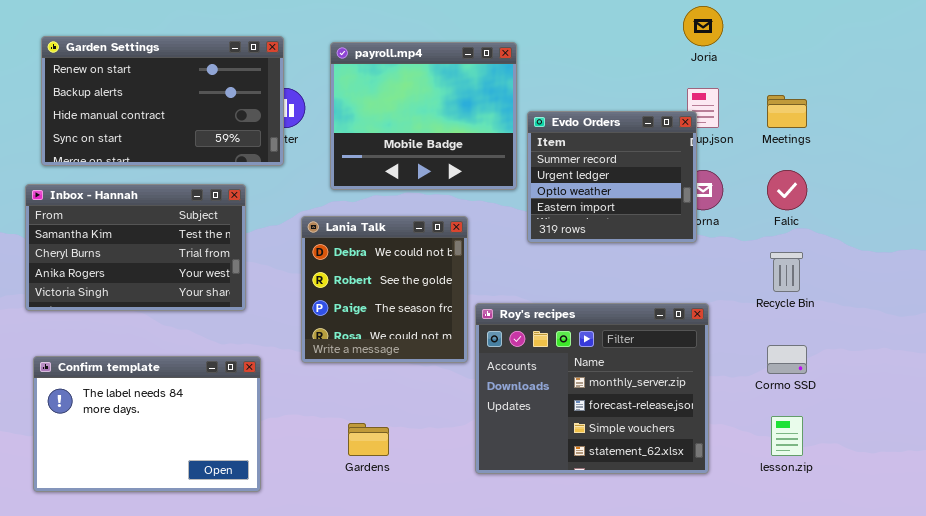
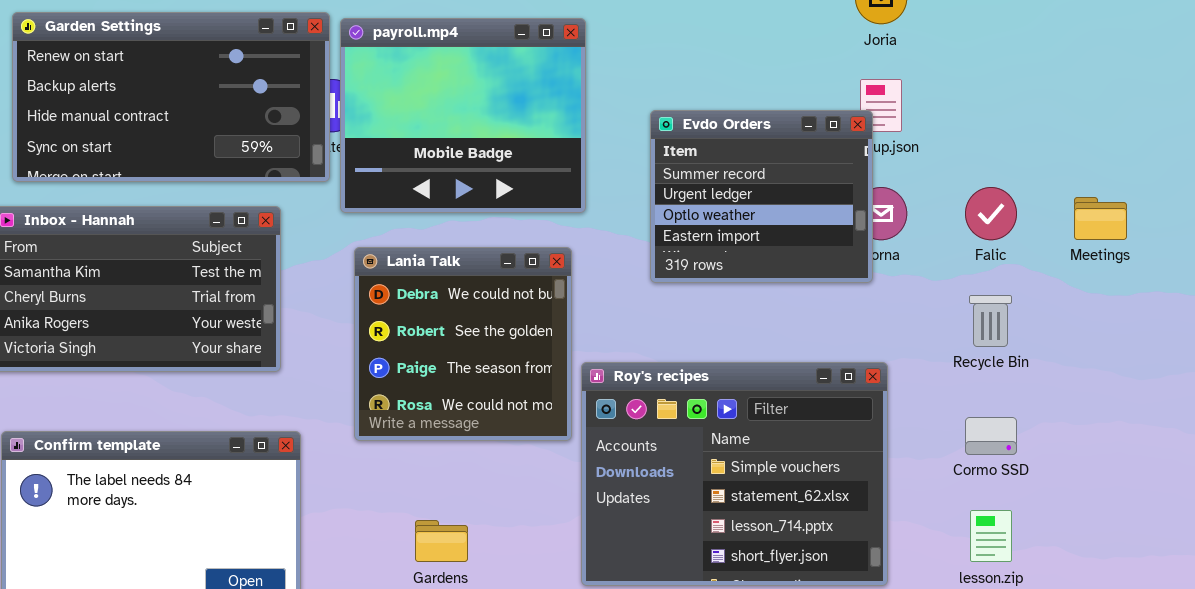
payroll.mp4: [330,42,517,190] -> [340,18,586,213], moved
Meetings: [767,95,807,128] -> [1074,197,1127,240], moved
Roy's recipes: [475,303,709,474] -> [581,362,888,586], scrolled down 2 rows

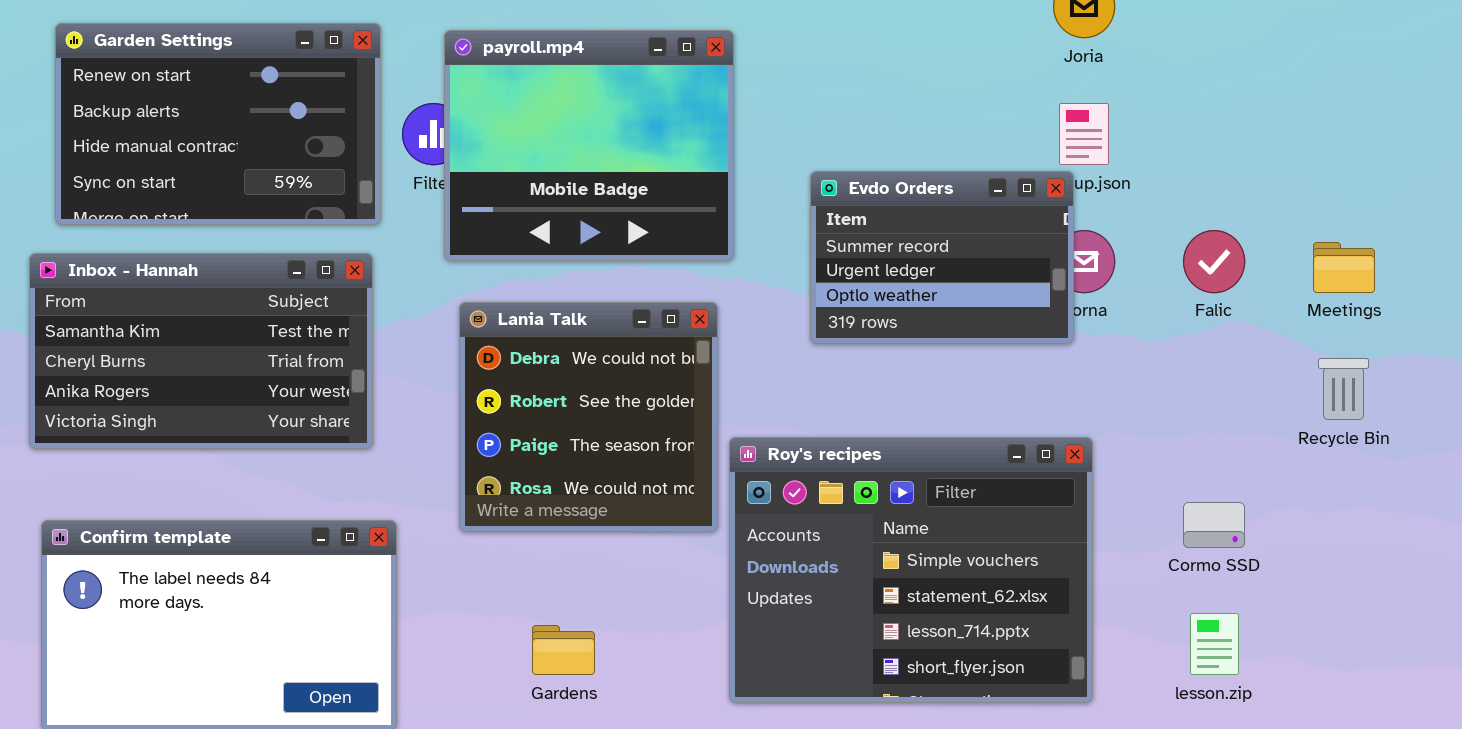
Garden Settings: [12,12,330,182] -> [55,23,381,225], resized
Evdo Orders: [650,110,873,283] -> [810,171,1074,344], resized
Recycle Bin: [969,295,1012,347] -> [1318,358,1369,420], moved

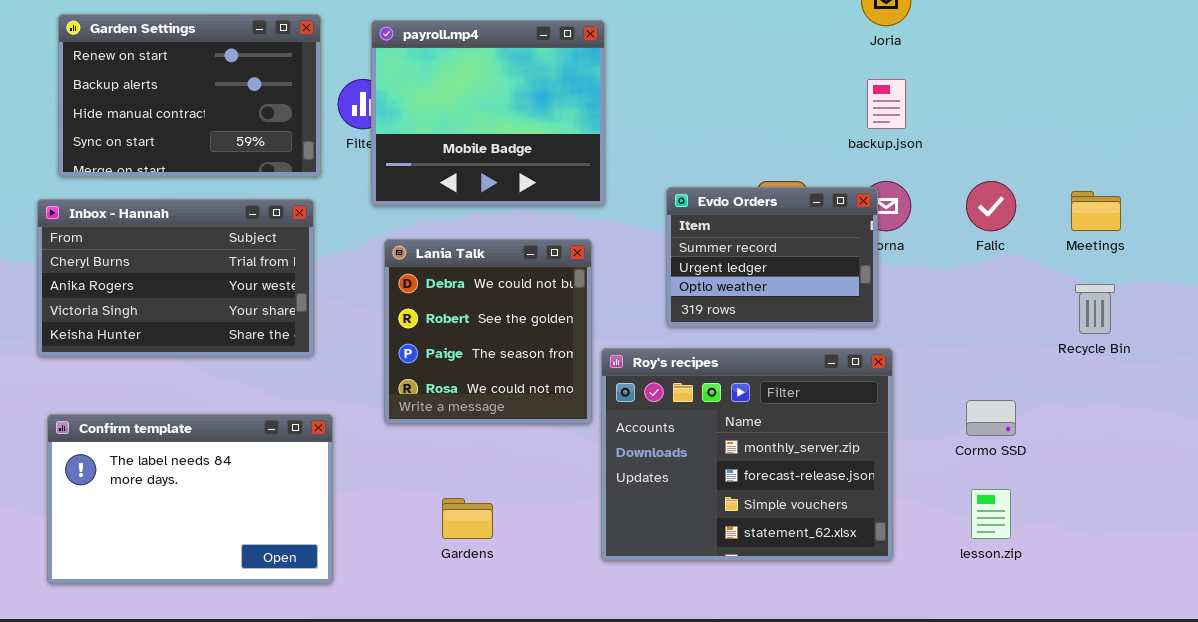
Evdo Orders: [810,171,1074,344] -> [666,187,878,327], moved
Inbox - Hannah: [29,253,373,449] -> [37,199,314,357], scrolled down 1 row
Roy's recipes: [729,437,1093,703] -> [601,348,893,561], scrolled up 2 rows

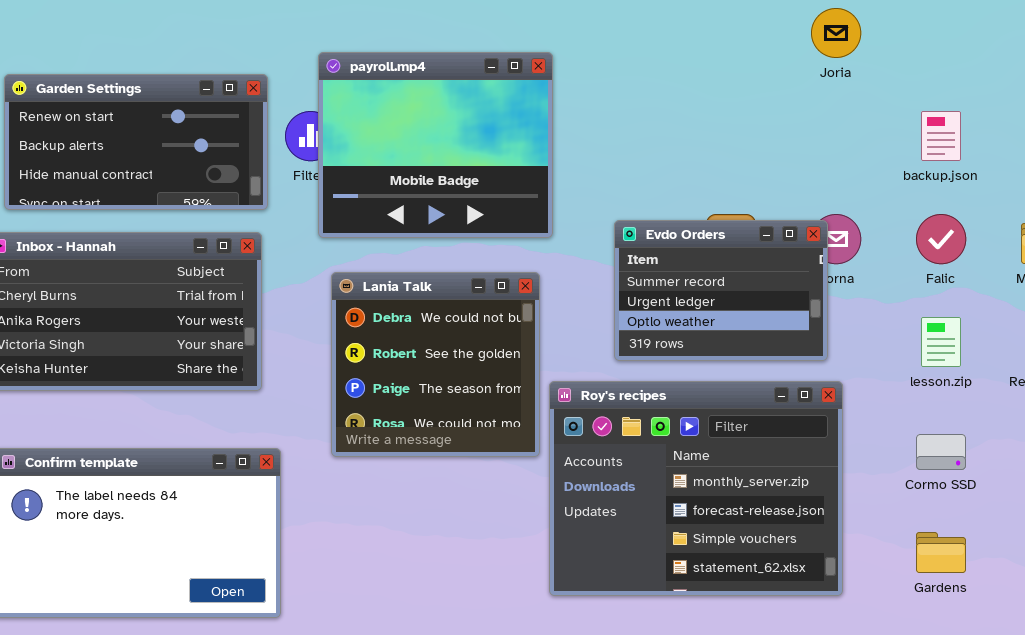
Garden Settings: [58,14,321,177] -> [4,74,268,210], resized
backup.json: [867,79,906,129] -> [921,111,961,161], moved
lesson.zip: [971,489,1011,539] -> [921,317,961,367], moved
Gardens: [442,498,493,539] -> [916,532,966,573], moved

